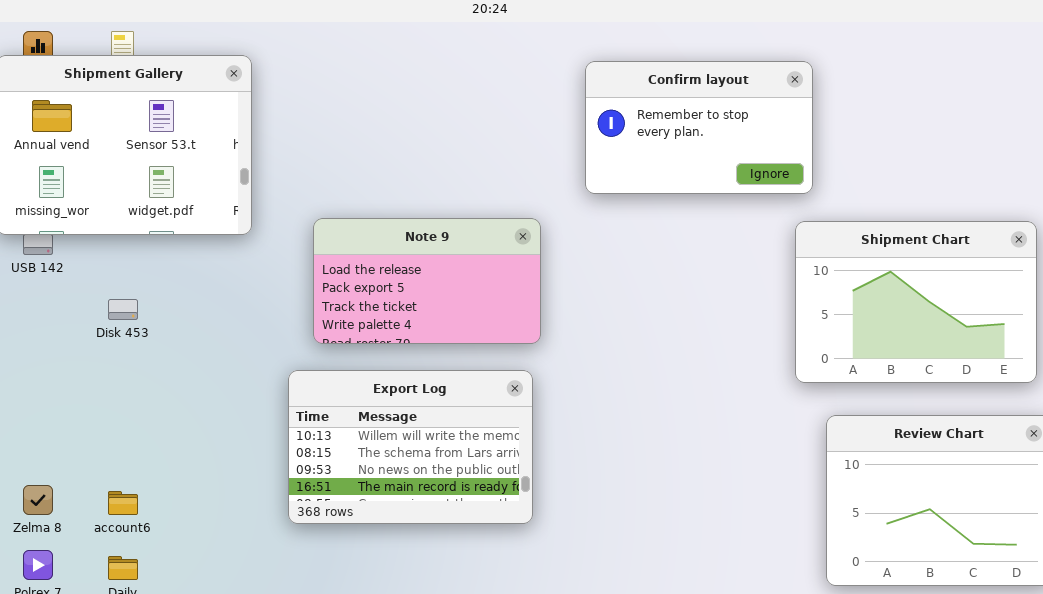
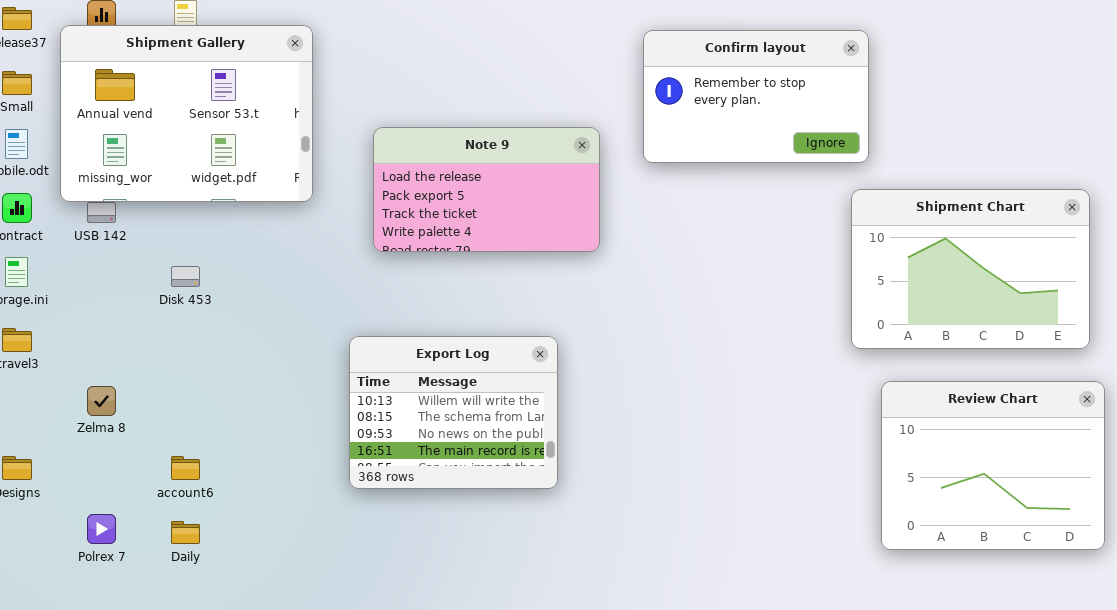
Note 9: [313,218,541,344] -> [373,127,600,252], moved
Export Log: [288,370,533,524] -> [349,336,558,489], resized
Zelma 8: [23,485,53,515] -> [87,386,116,416], moved

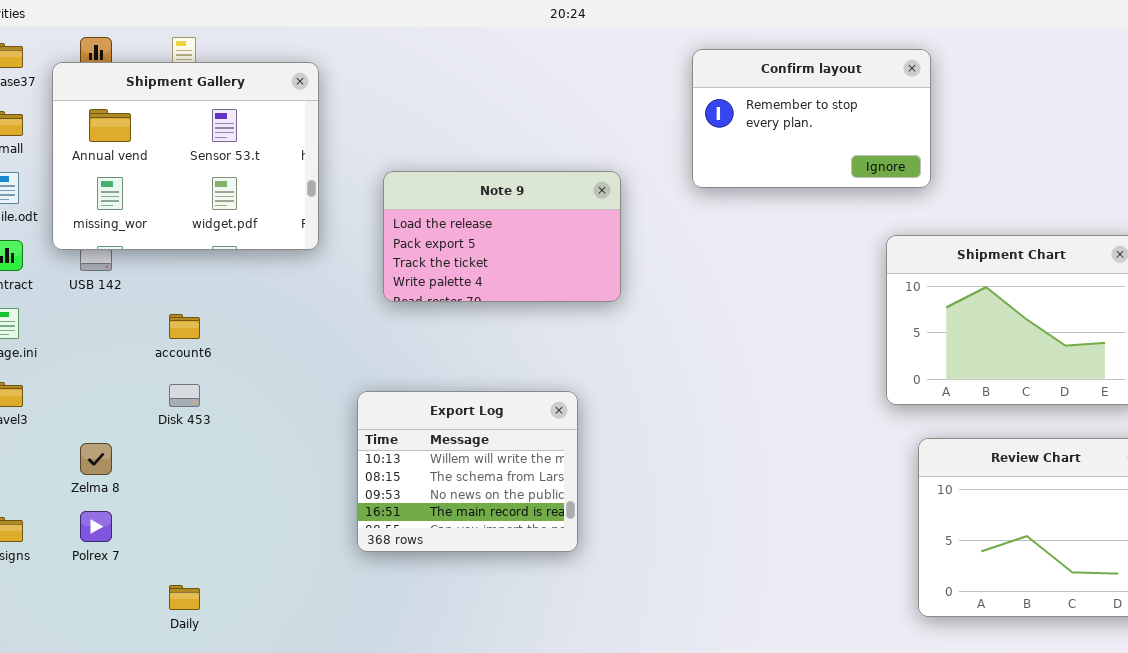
Confirm layout: [643,30,869,163] -> [692,49,931,188], moved
Disk 453: [171,266,200,287] -> [169,384,200,407], moved
account6: [171,456,200,480] -> [169,314,200,339], moved
Polrex 7: [87,514,116,544] -> [80,511,112,542], moved

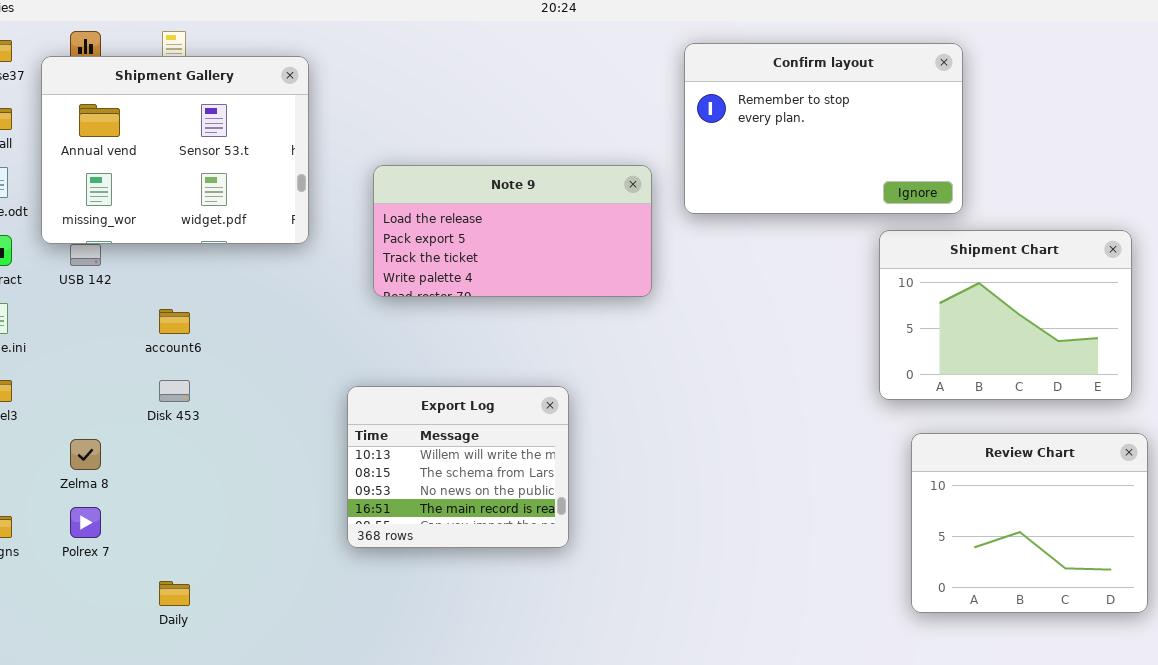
Confirm layout: [692,49,931,188] -> [684,43,963,214], resized
Note 9: [383,171,621,302] -> [373,165,652,297], resized

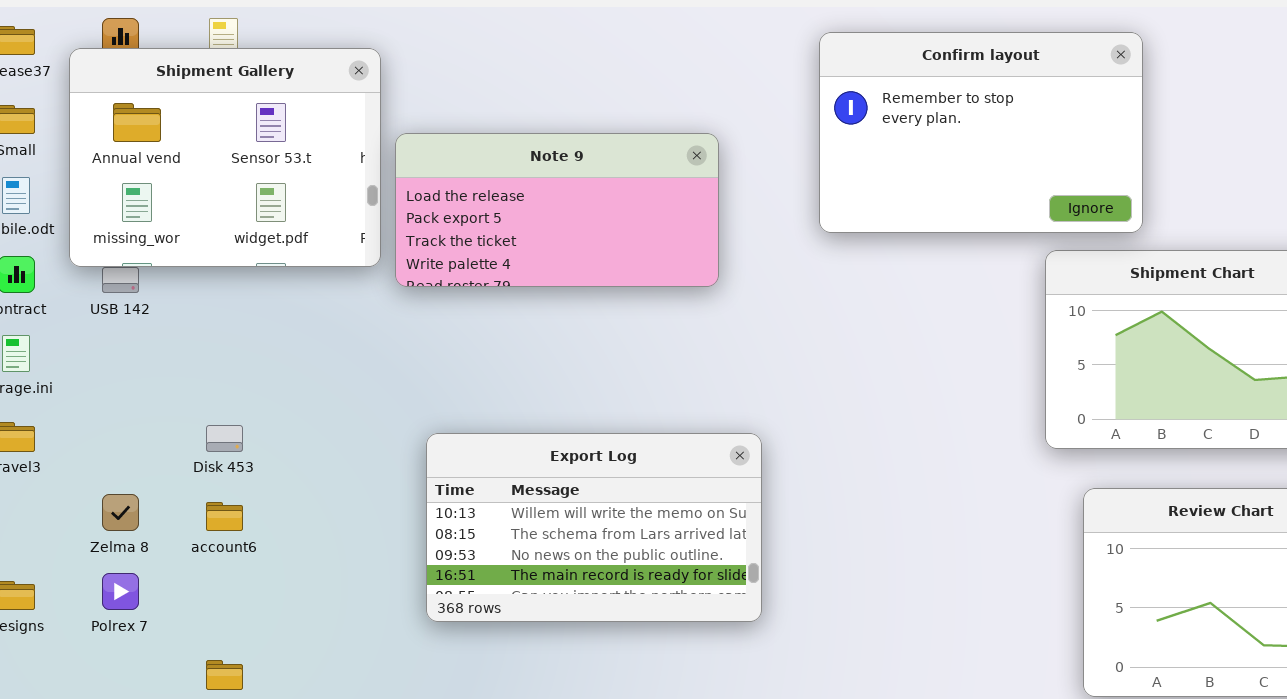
Note 9: [373,165,652,297] -> [395,133,719,287], moved
account6: [159,309,190,334] -> [206,502,243,531], moved
Export Log: [347,386,569,548] -> [426,433,762,622], resized

